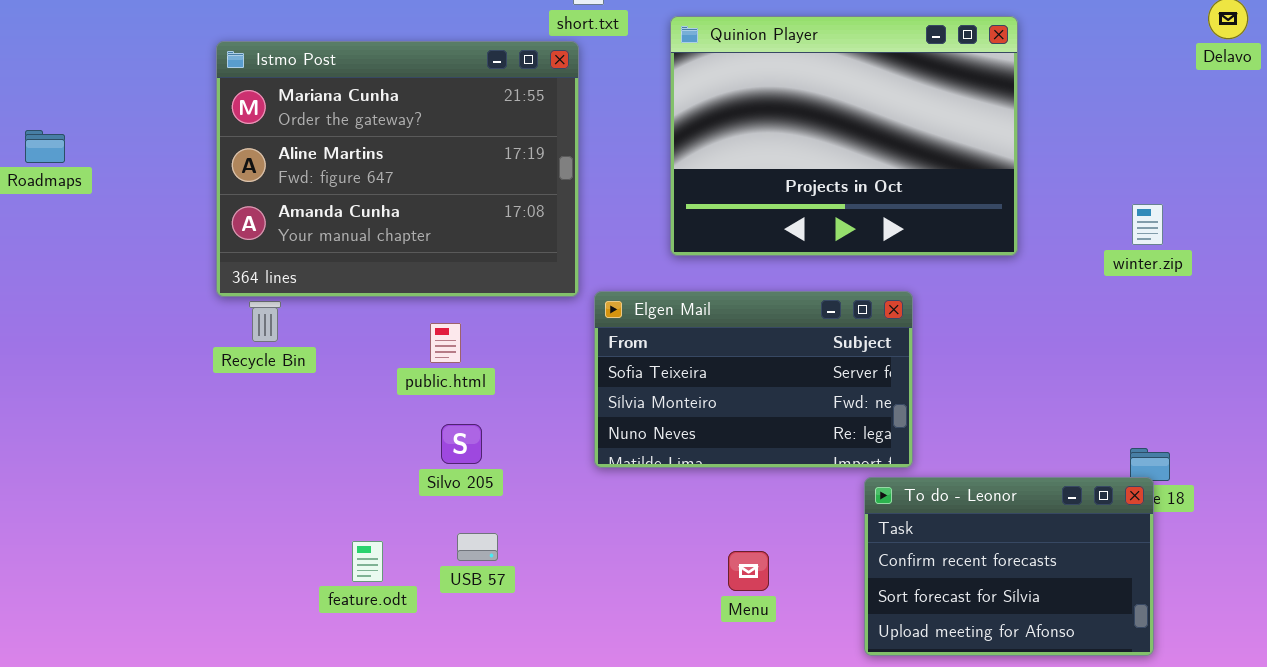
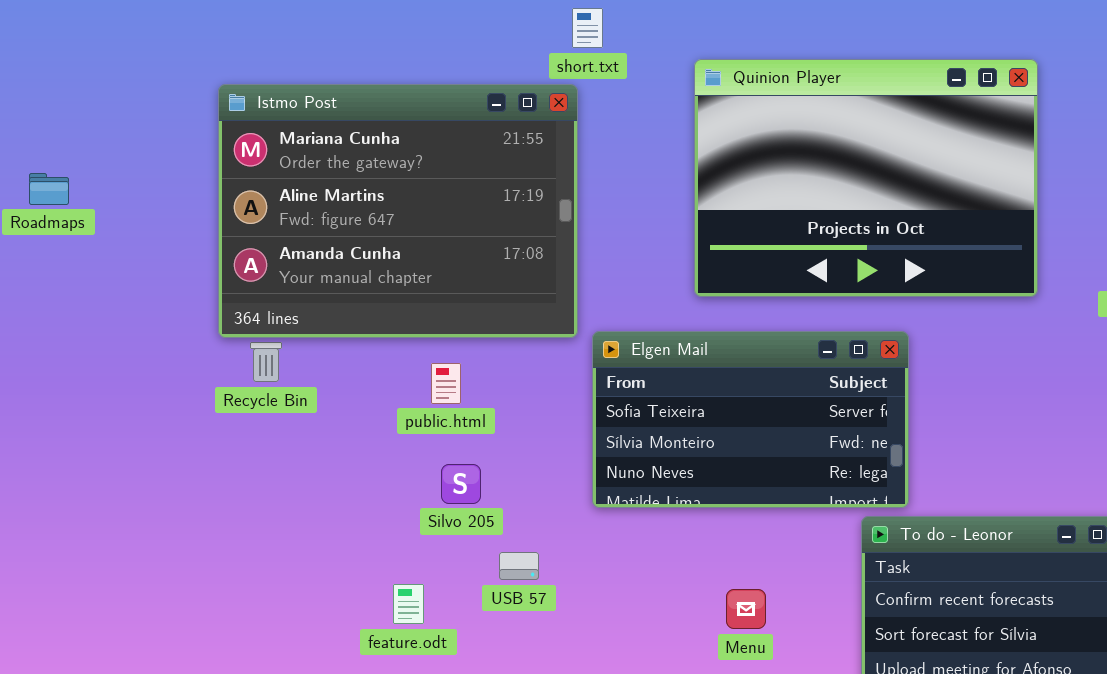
Quinion Player: [670,16,1018,256] -> [694,59,1038,297], moved
USB 57: [457,533,498,561] -> [499,552,539,580], moved
feature.odt: [352,541,383,582] -> [393,584,424,624], moved

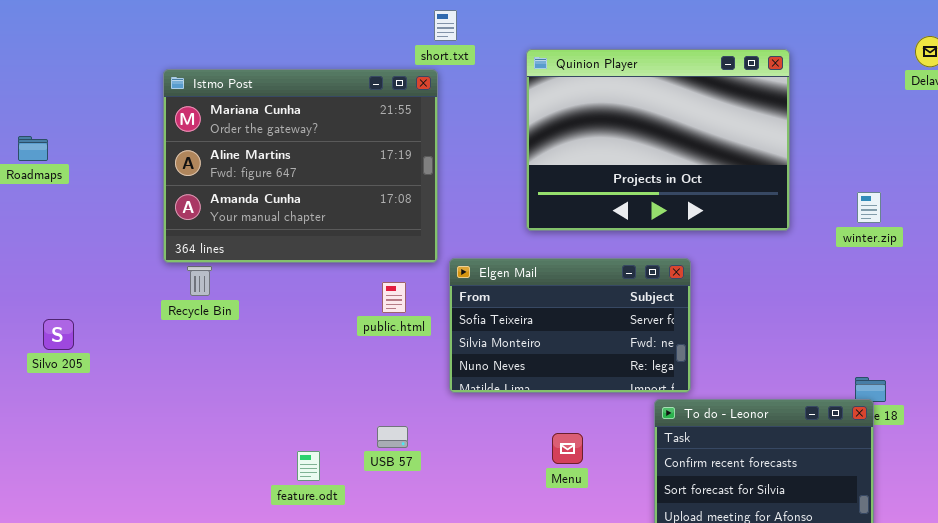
public.html: [431,363,461,404] -> [382,282,406,313], moved
Silvo 205: [441,464,481,504] -> [43,319,74,350], moved
Menu: [726,589,766,629] -> [552,433,583,464], moved

